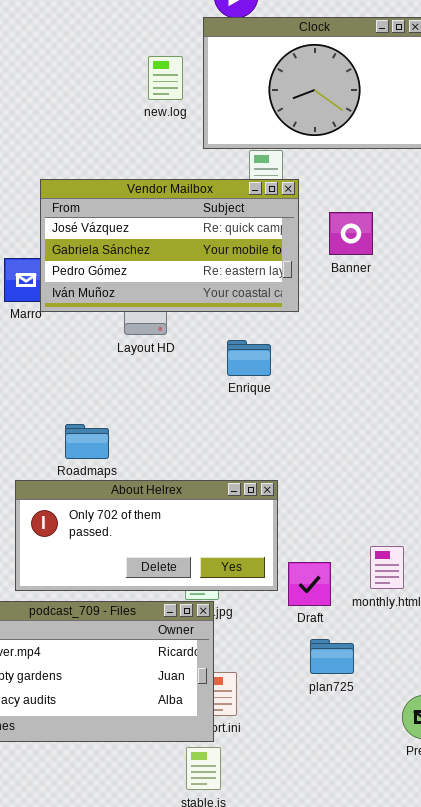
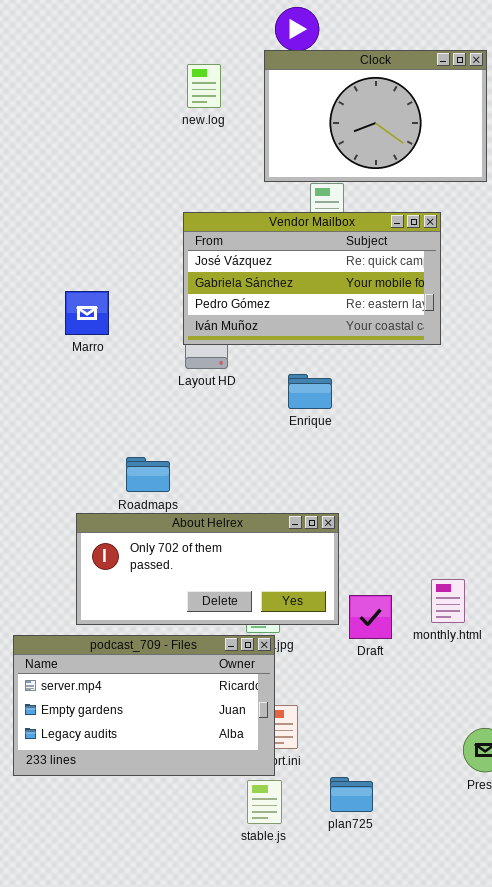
new.log: [148,56,183,100] -> [187,64,221,108], moved
Vendor Mailbox: [40,179,299,312] -> [183,212,441,345], moved
plan725: [310,639,354,674] -> [330,777,373,812], moved

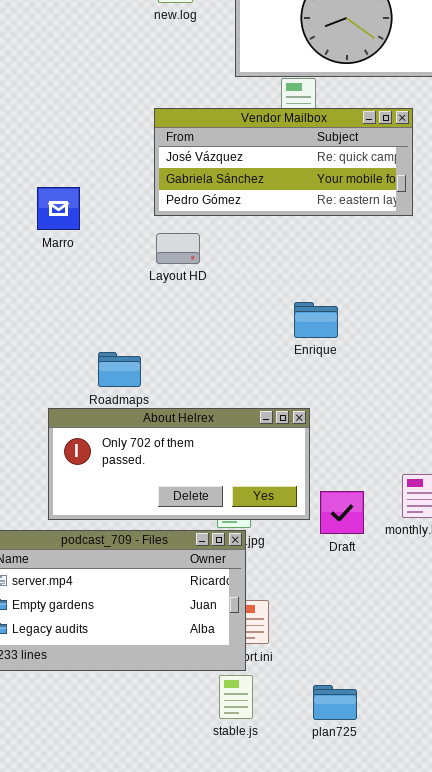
Vendor Mailbox: [183,212,441,345] -> [154,108,413,216], resized
Enrique: [288,374,332,409] -> [294,302,338,338], moved
plan725: [330,777,373,812] -> [313,685,357,720], moved

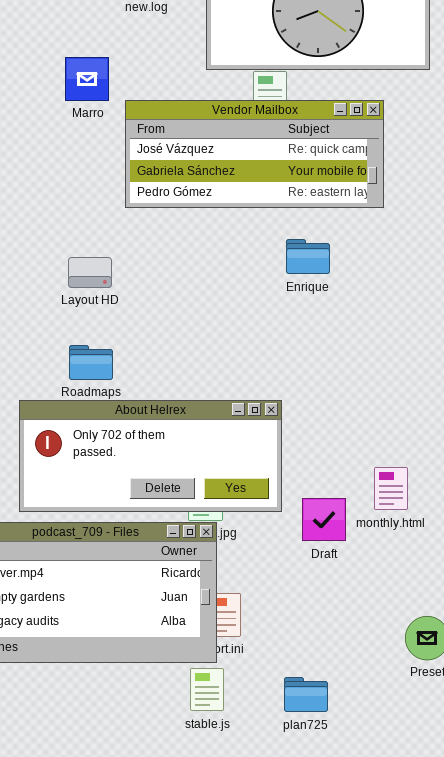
Marro: [37,187,80,230] -> [65,57,109,101], moved
Layout HD: [156,233,200,264] -> [68,257,112,288], moved
Enrique: [294,302,338,338] -> [286,239,330,274], moved
Draft: [320,491,364,534] -> [302,498,346,541], moved

